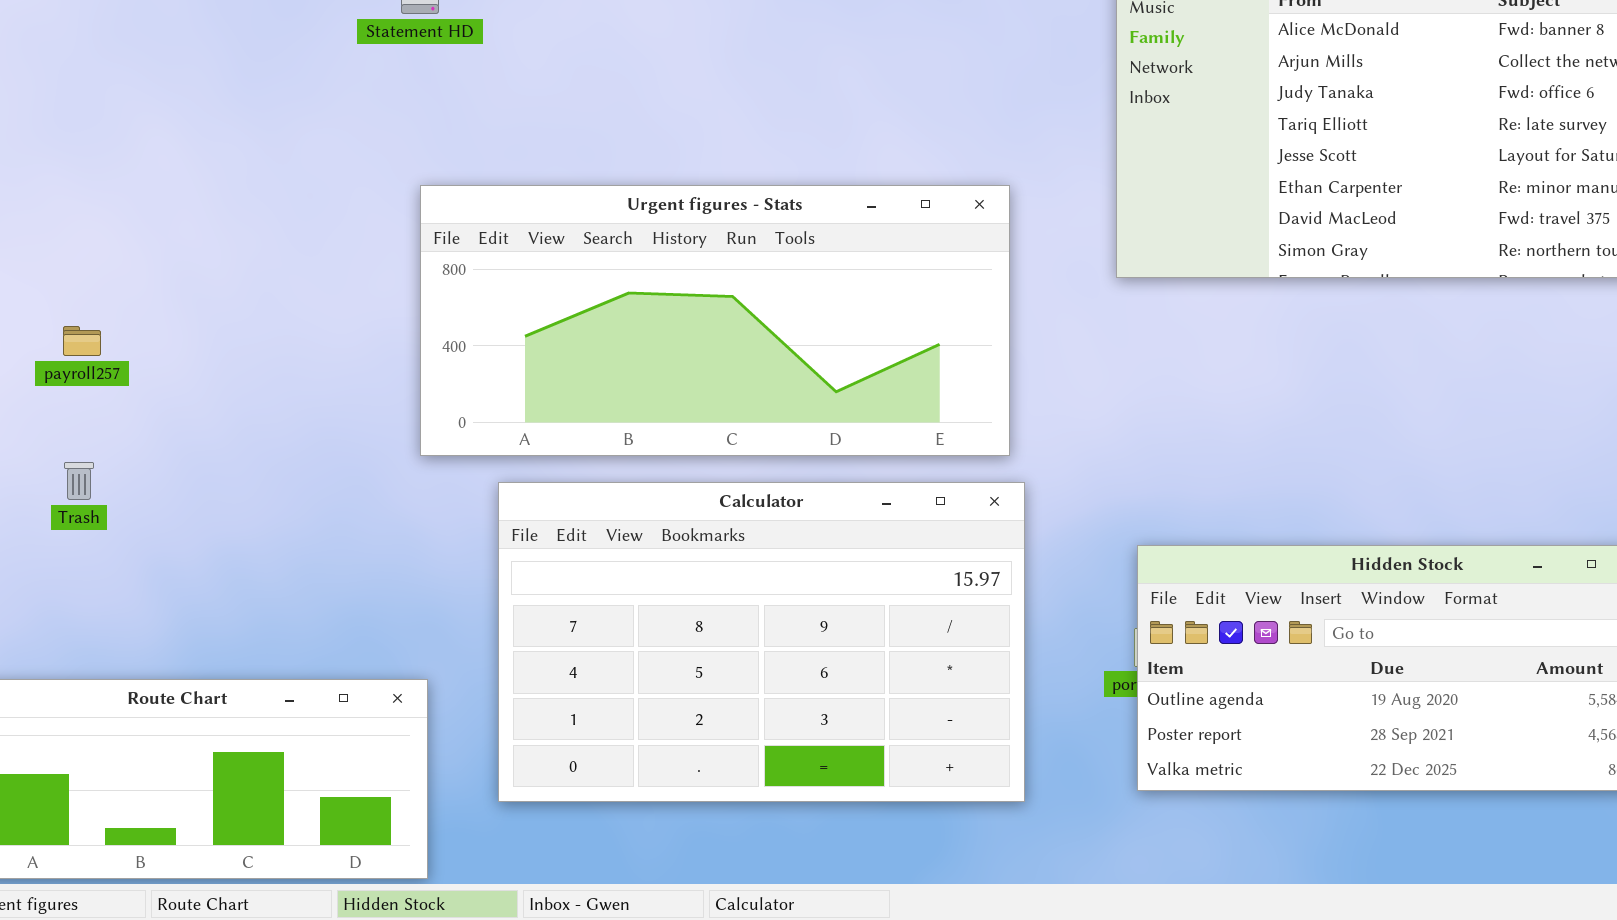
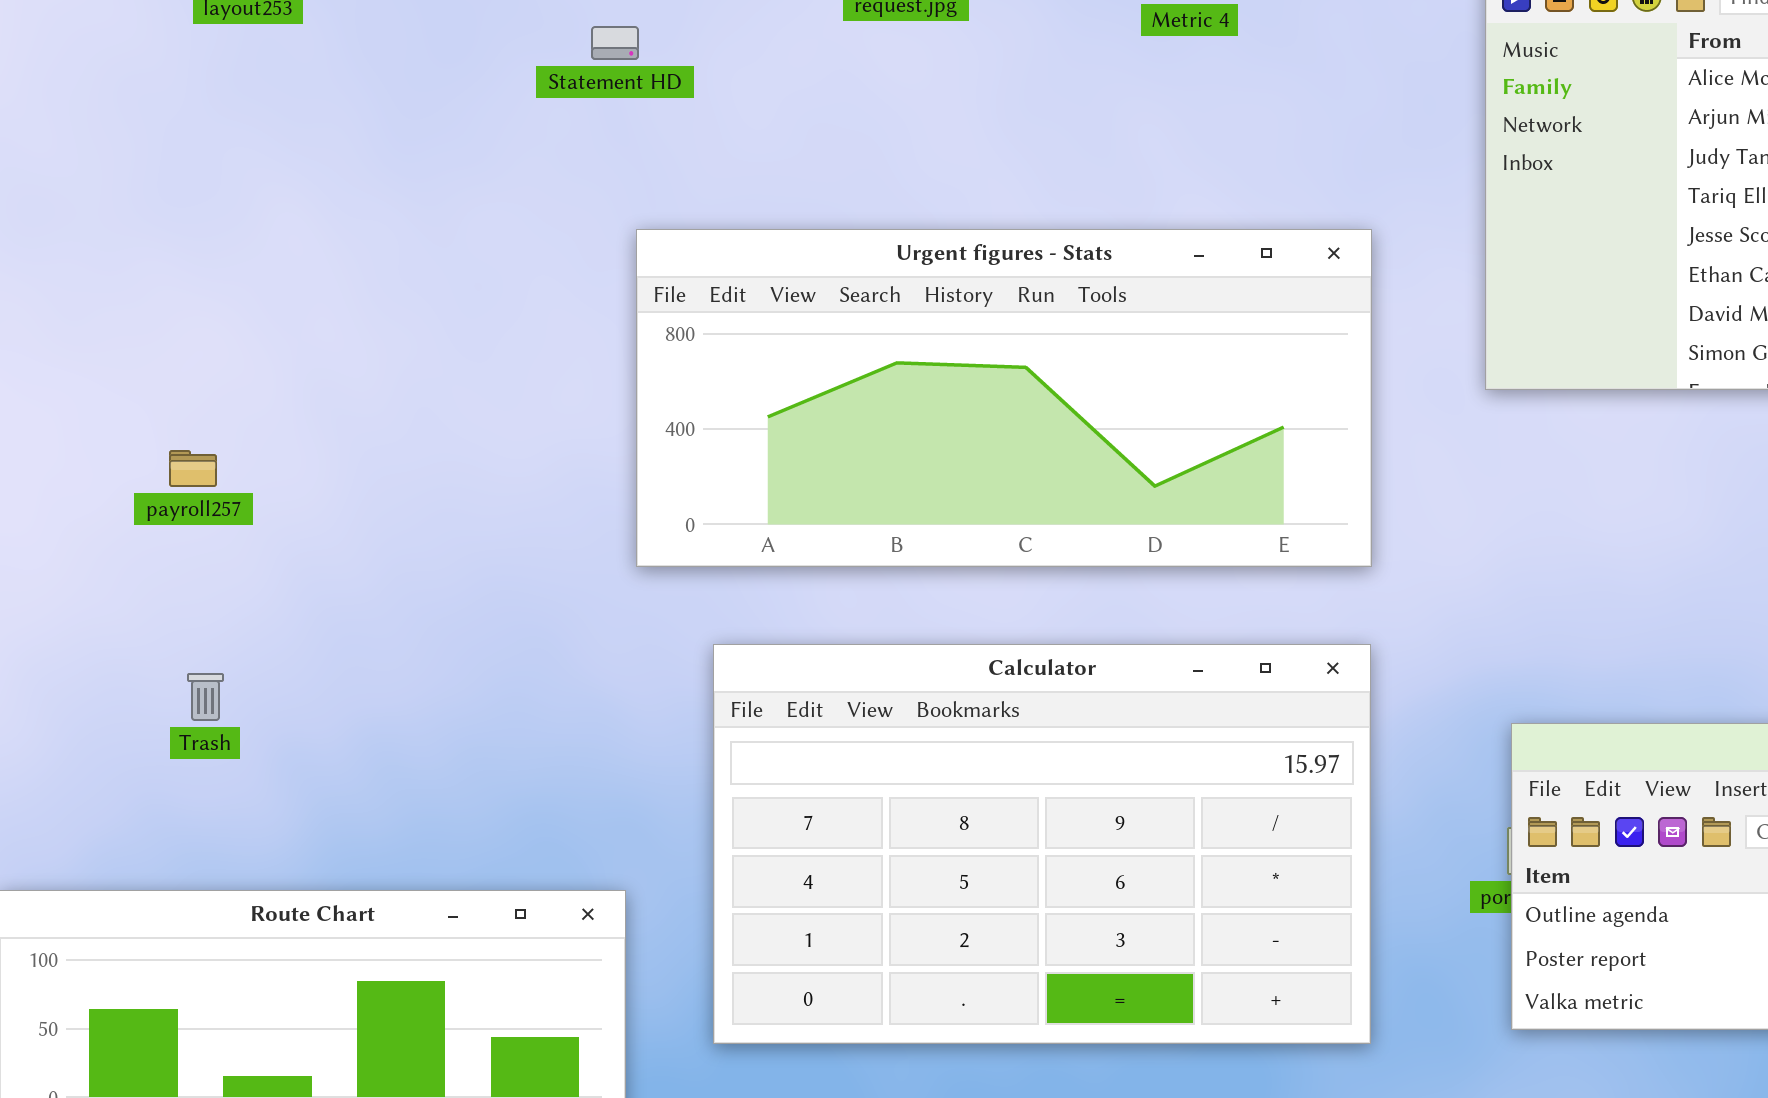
Urgent figures - Stats: [420,185,1010,456] -> [636,229,1372,567], moved
Trash: [64,462,94,500] -> [187,673,224,721], moved

